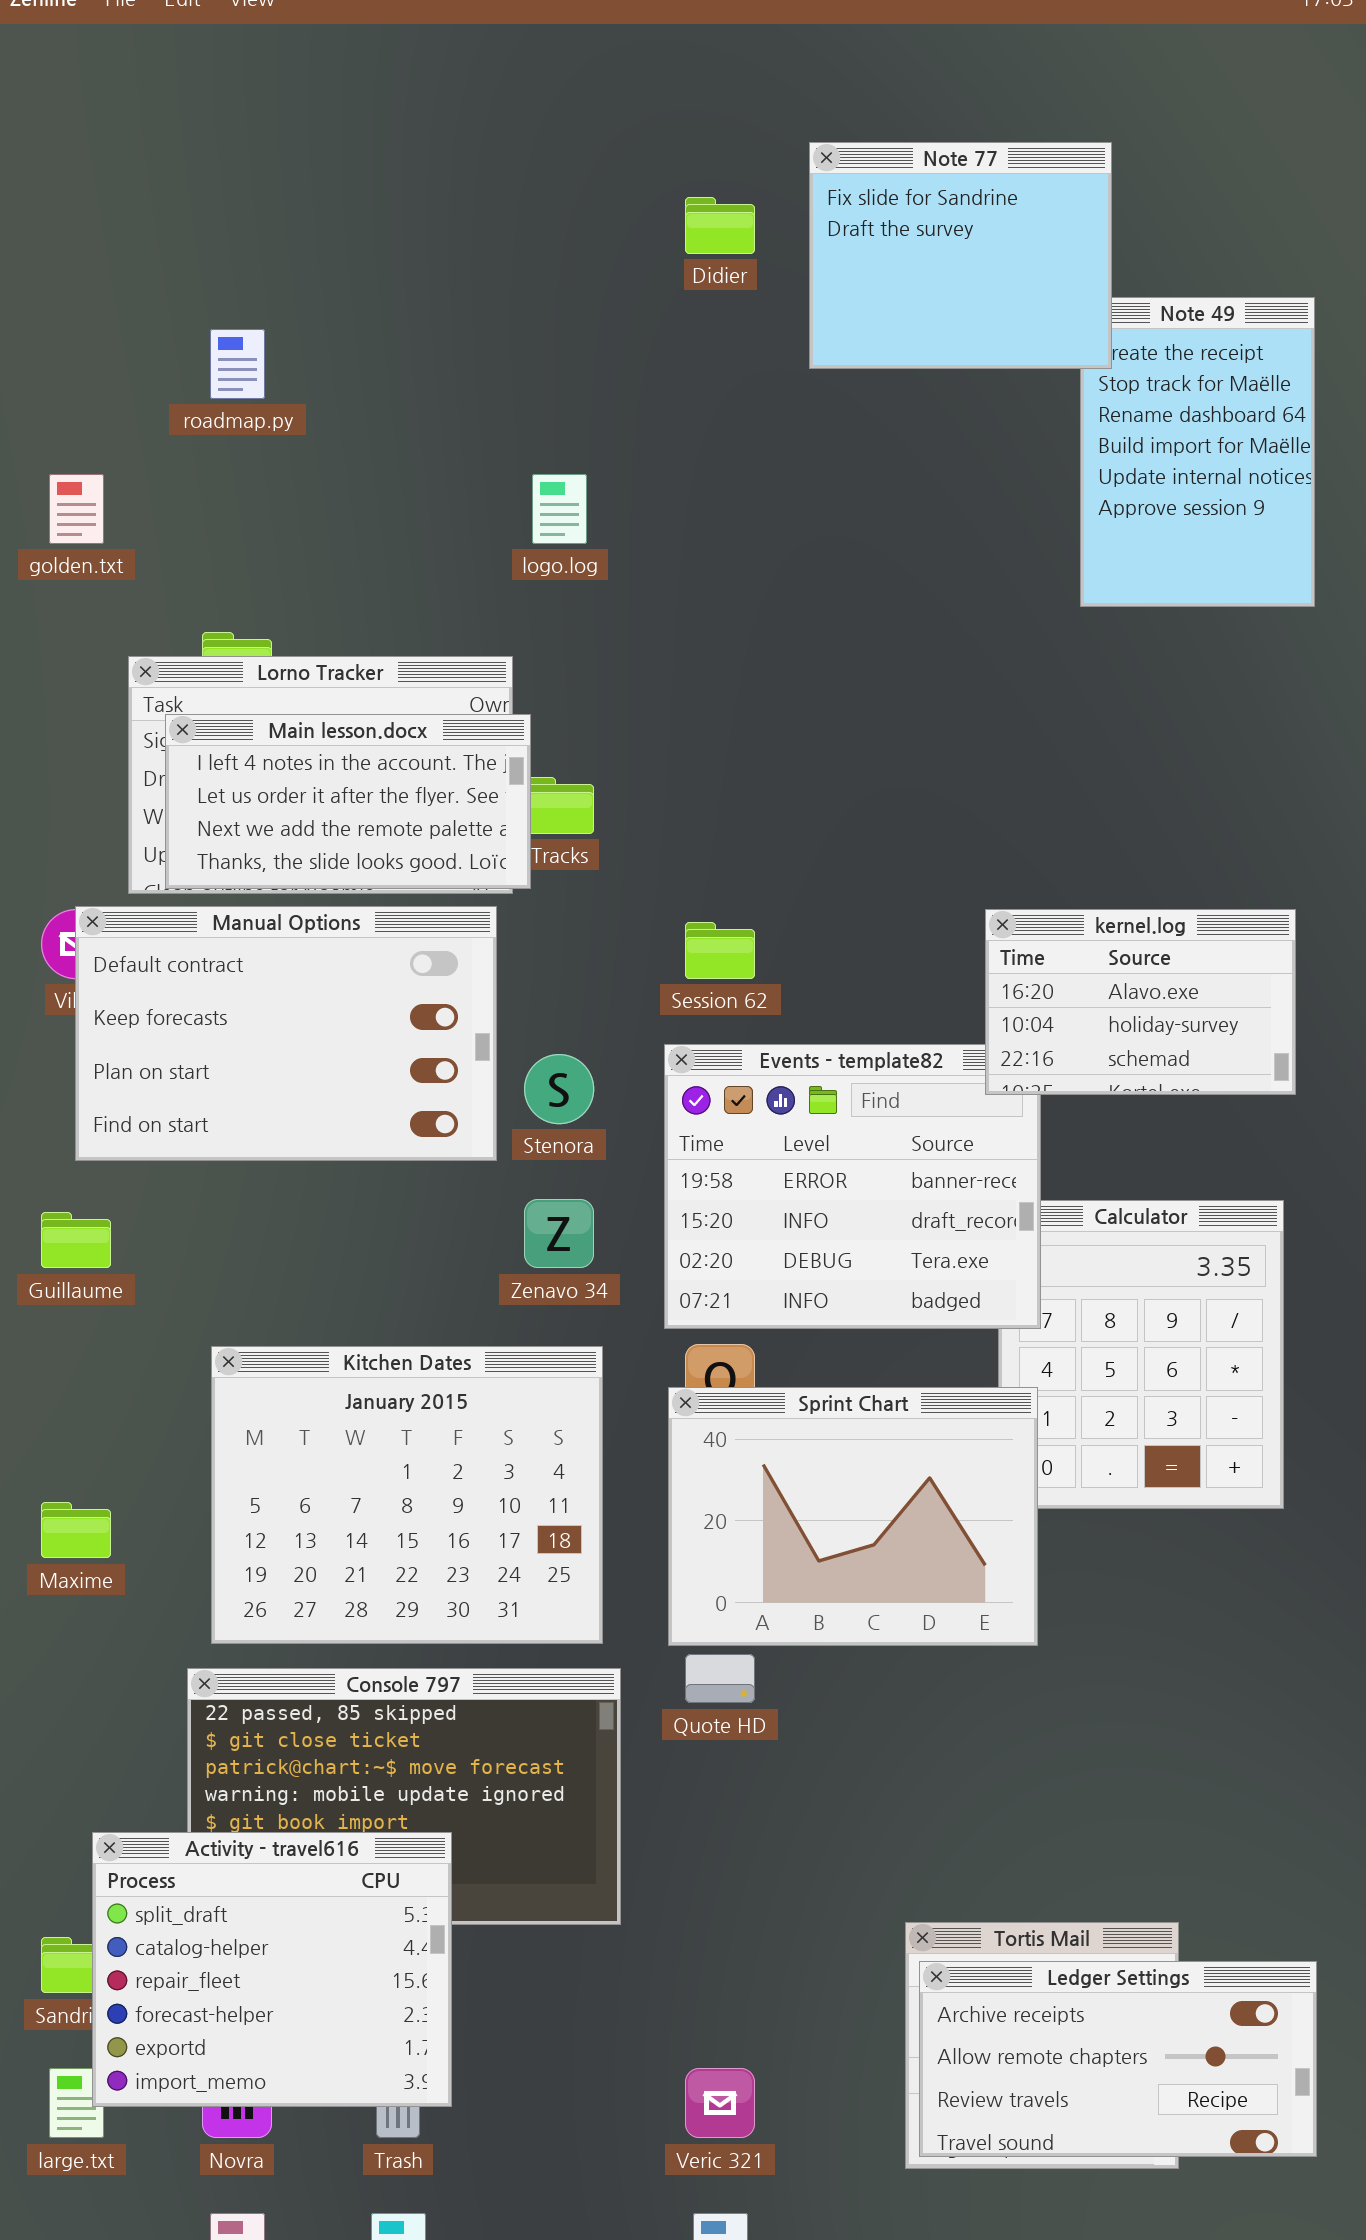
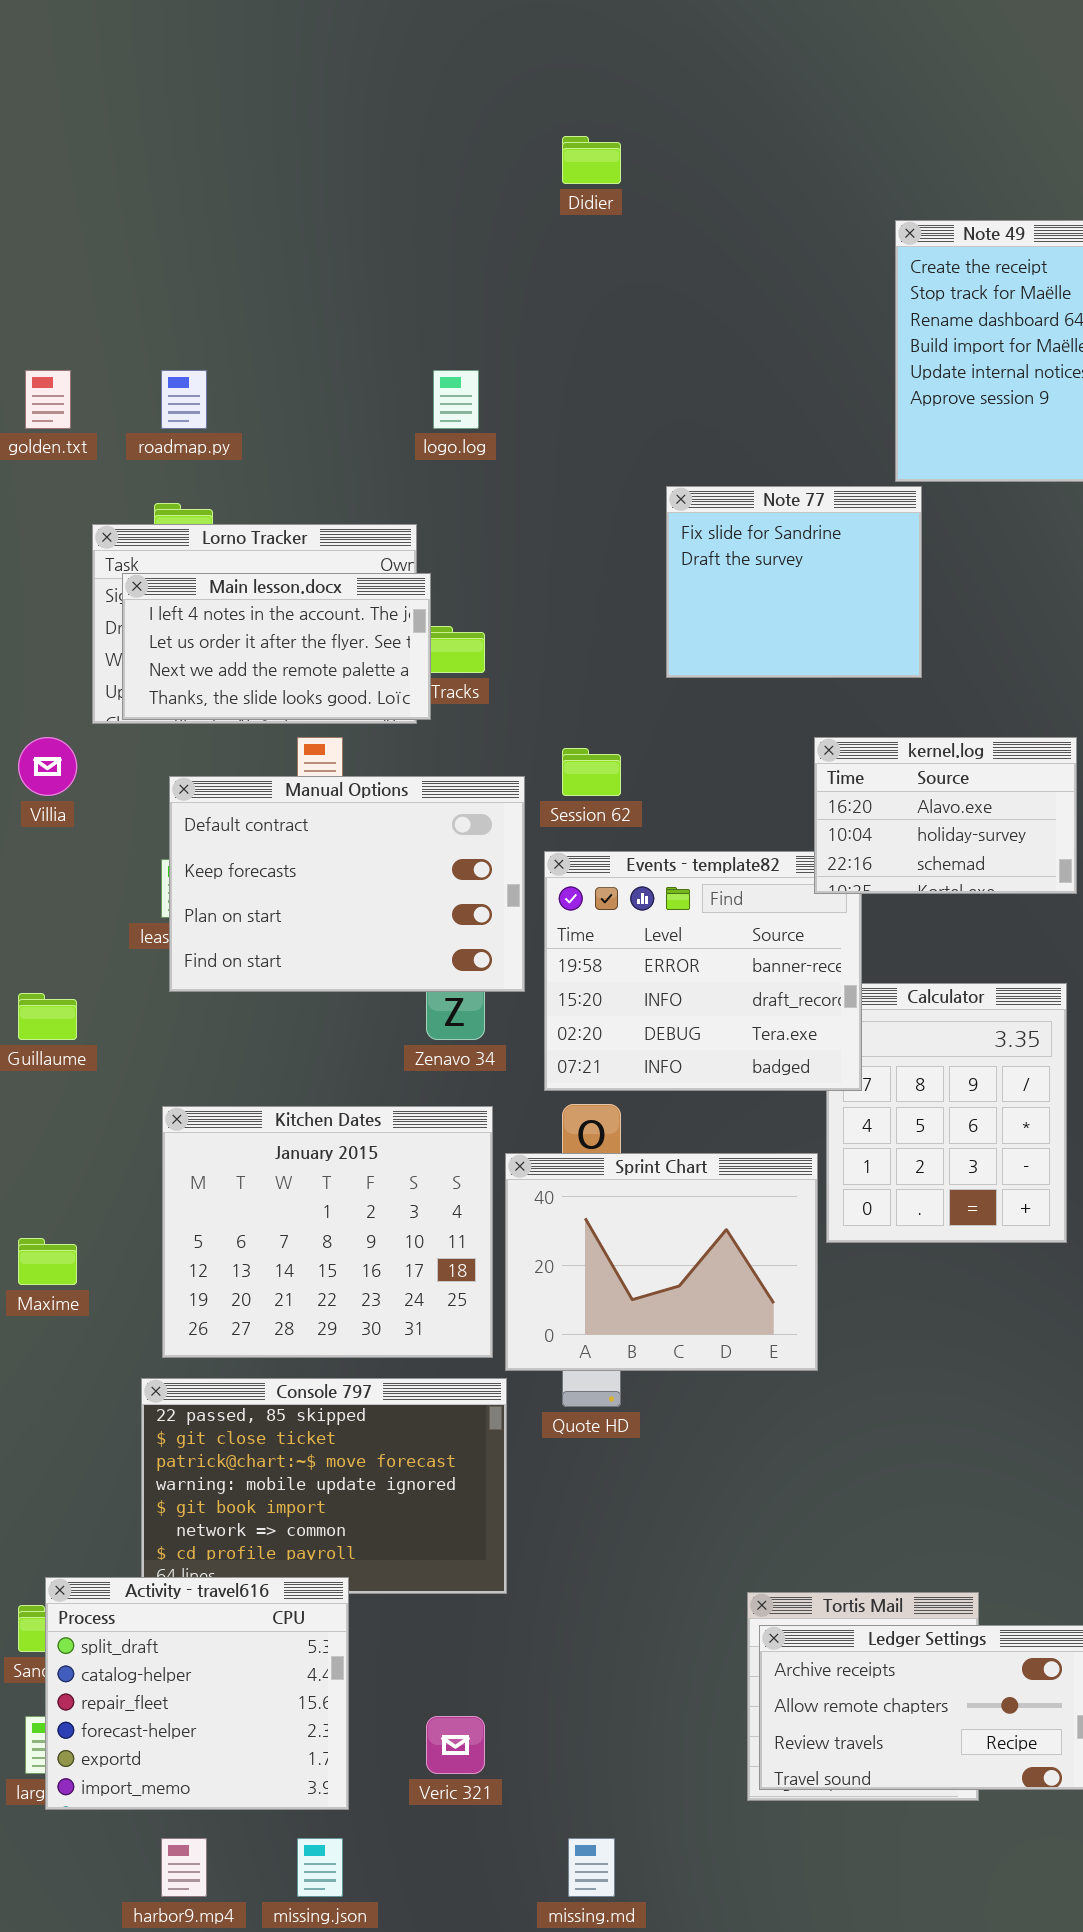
Note 77: [809,142,1112,369] -> [666,486,922,678], moved
roadmap.py: [210,329,265,399] -> [161,370,207,429], moved
Manual Options: [75,906,497,1161] -> [169,776,525,992], moved
Sprint Chart: [668,1387,1038,1646] -> [505,1153,818,1371], moved
Activity - travel616: [92,1832,452,2107] -> [45,1577,349,1810], moved
Veric 321: [685,2068,755,2138] -> [426,1716,485,1774], moved

